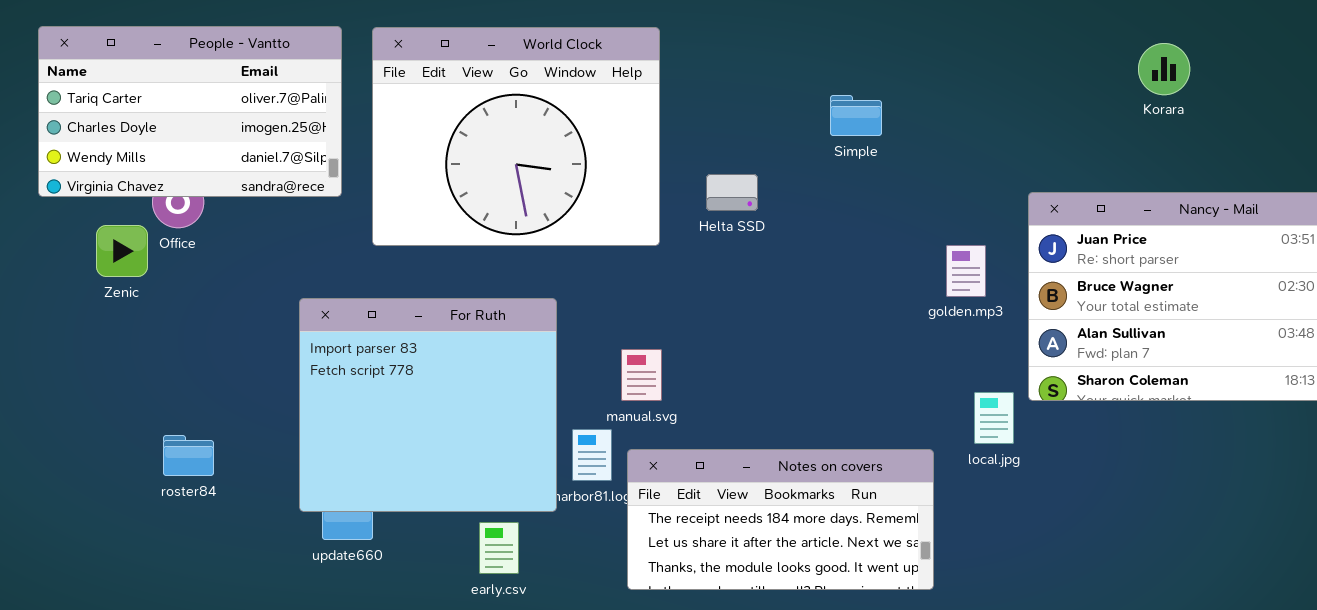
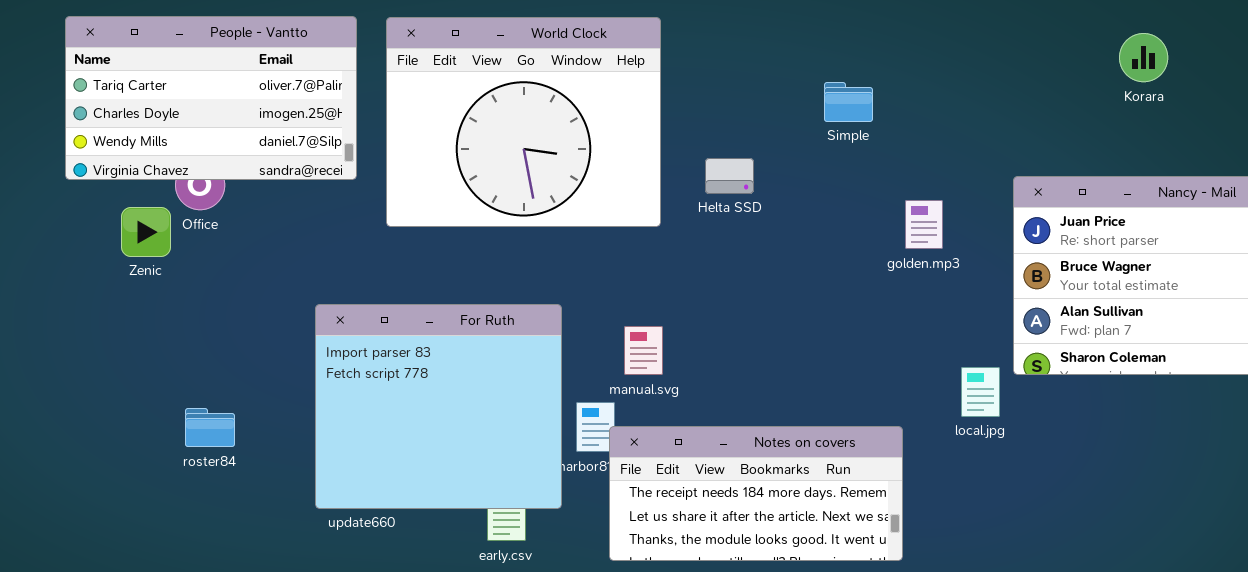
golden.mp3: [946,245,986,297] -> [905,200,943,249], moved
For Ruth: [299,298,557,512] -> [315,304,562,509], moved
Notes on covers: [627,449,934,590] -> [609,426,903,561], moved

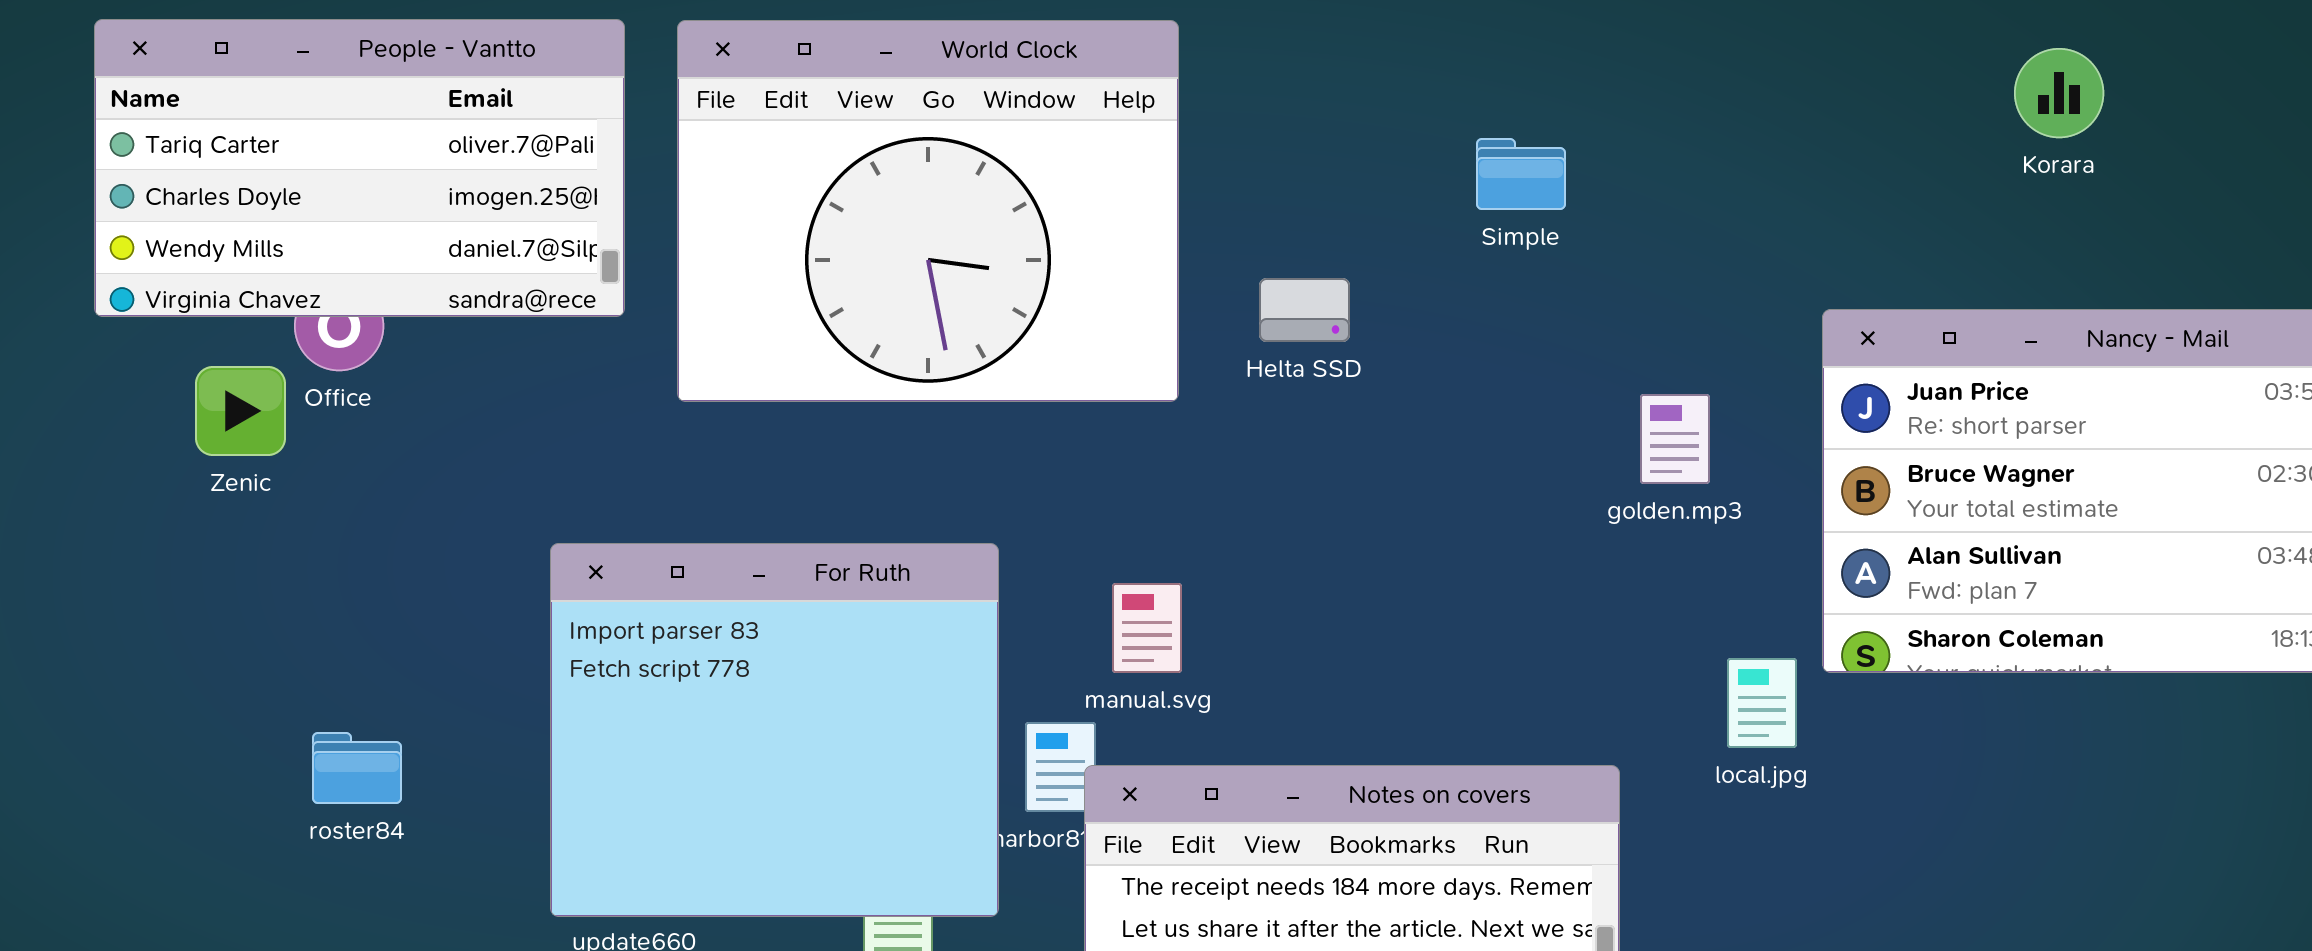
golden.mp3: [905,200,943,249] -> [1640,394,1710,484], moved

